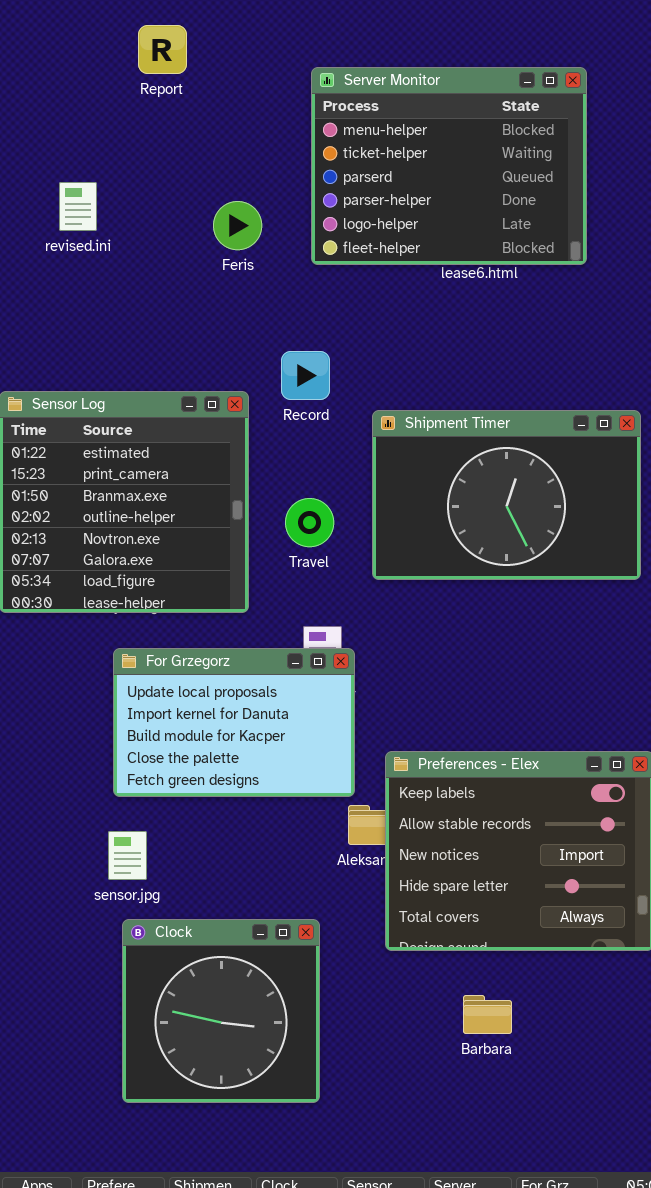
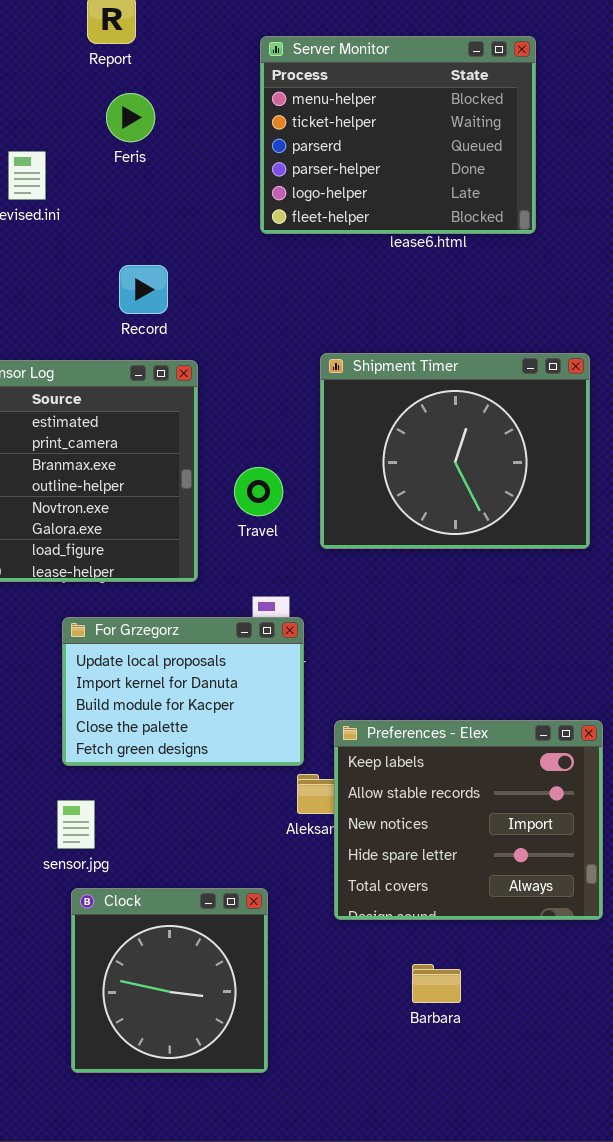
Feris: [213,201,262,250] -> [106,93,155,142], moved
Record: [281,351,330,400] -> [119,265,168,314], moved
Shipment Timer: [372,410,641,580] -> [320,353,590,549], resized

